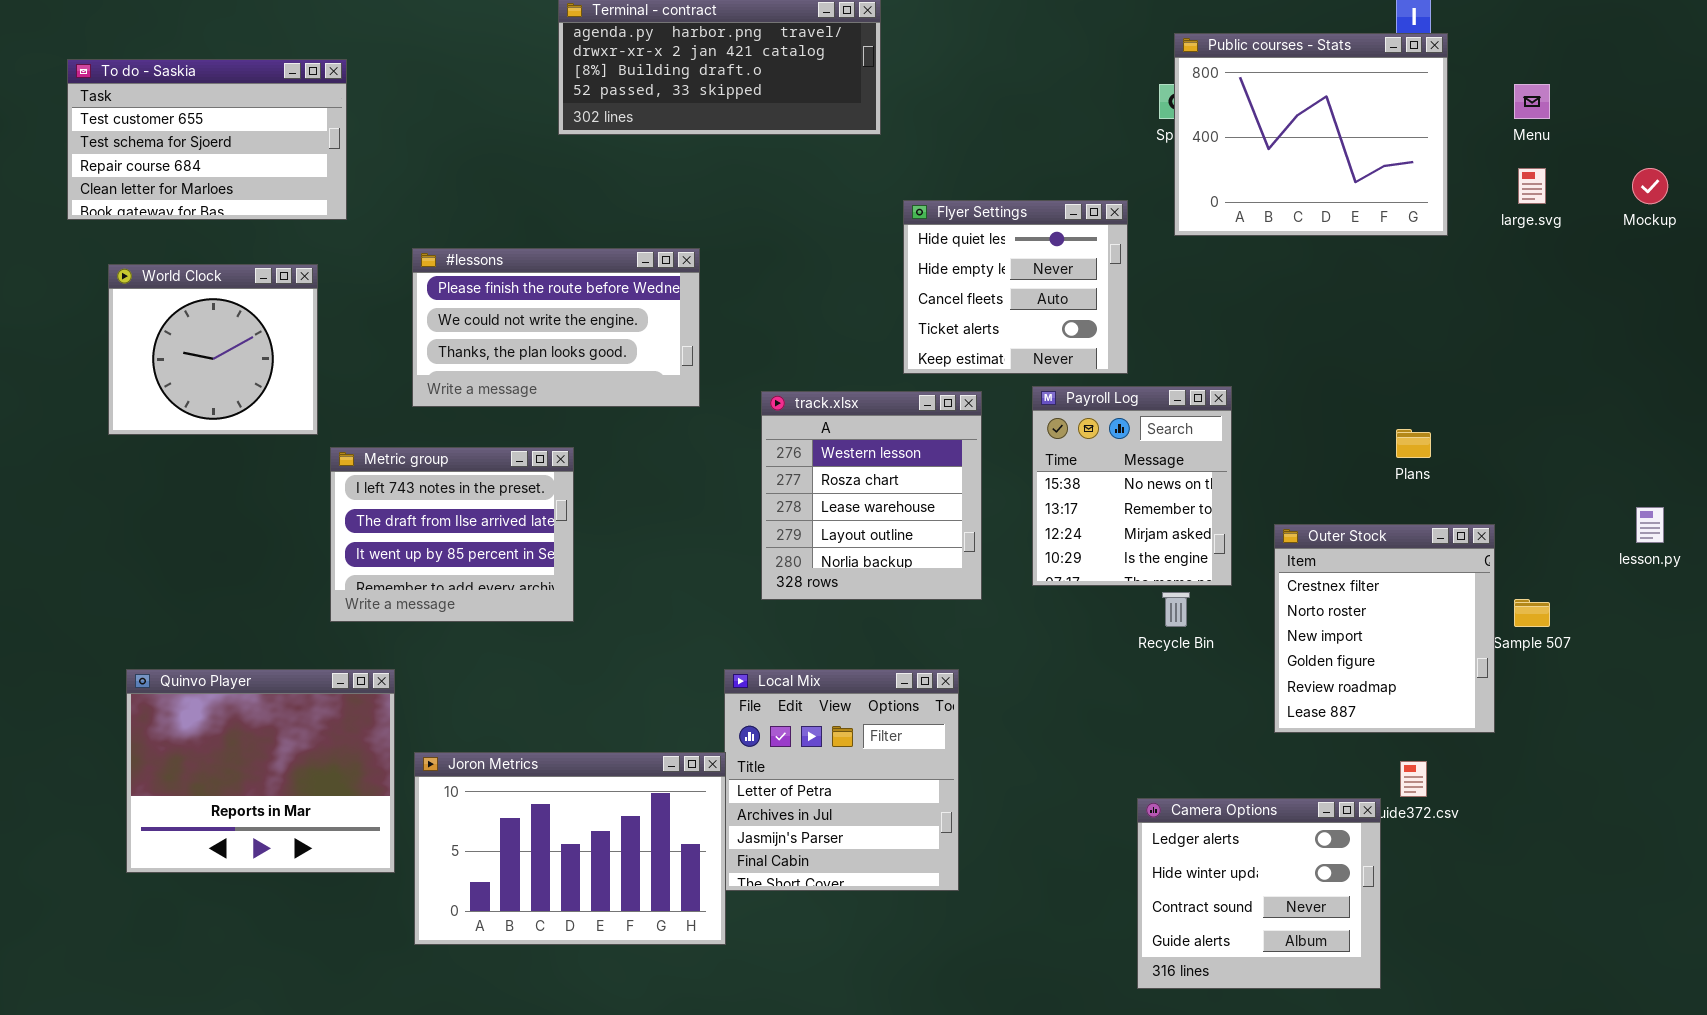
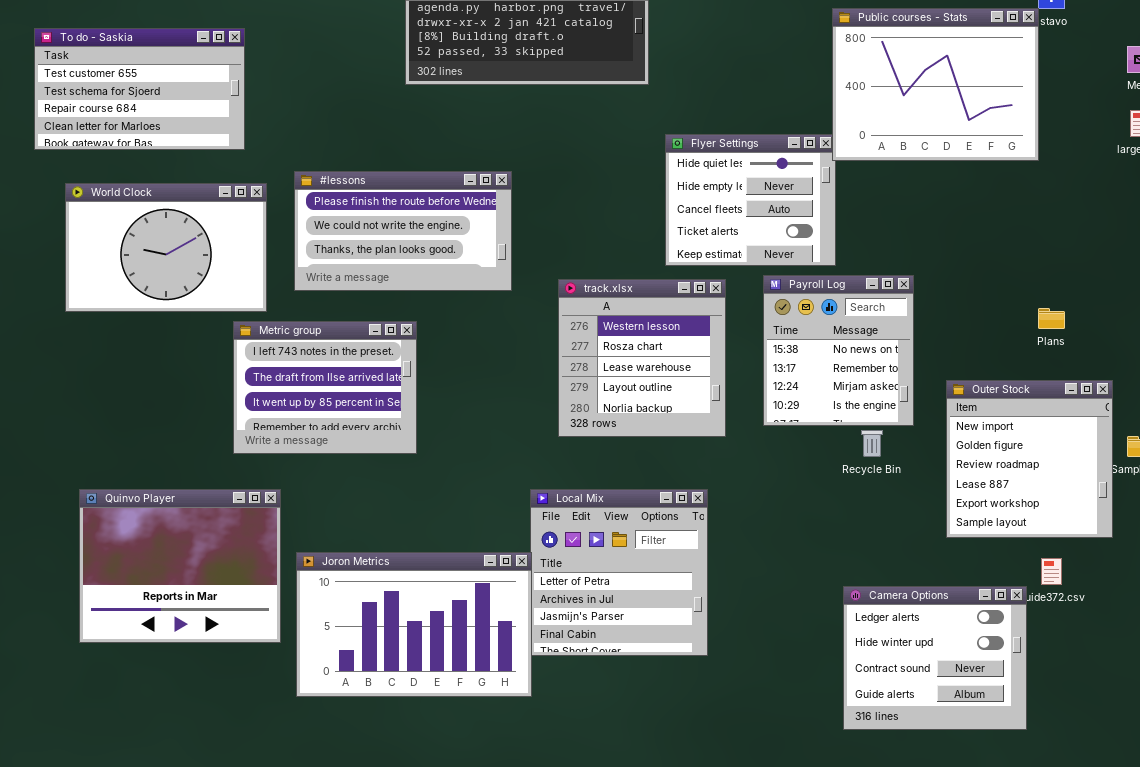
Public courses - Stats: [1174,33,1448,236] -> [832,8,1039,161], moved
World Clock: [108,264,318,435] -> [65,183,267,312], resized
Outer Stock: [1274,524,1495,733] -> [946,380,1113,538], scrolled down 2 rows

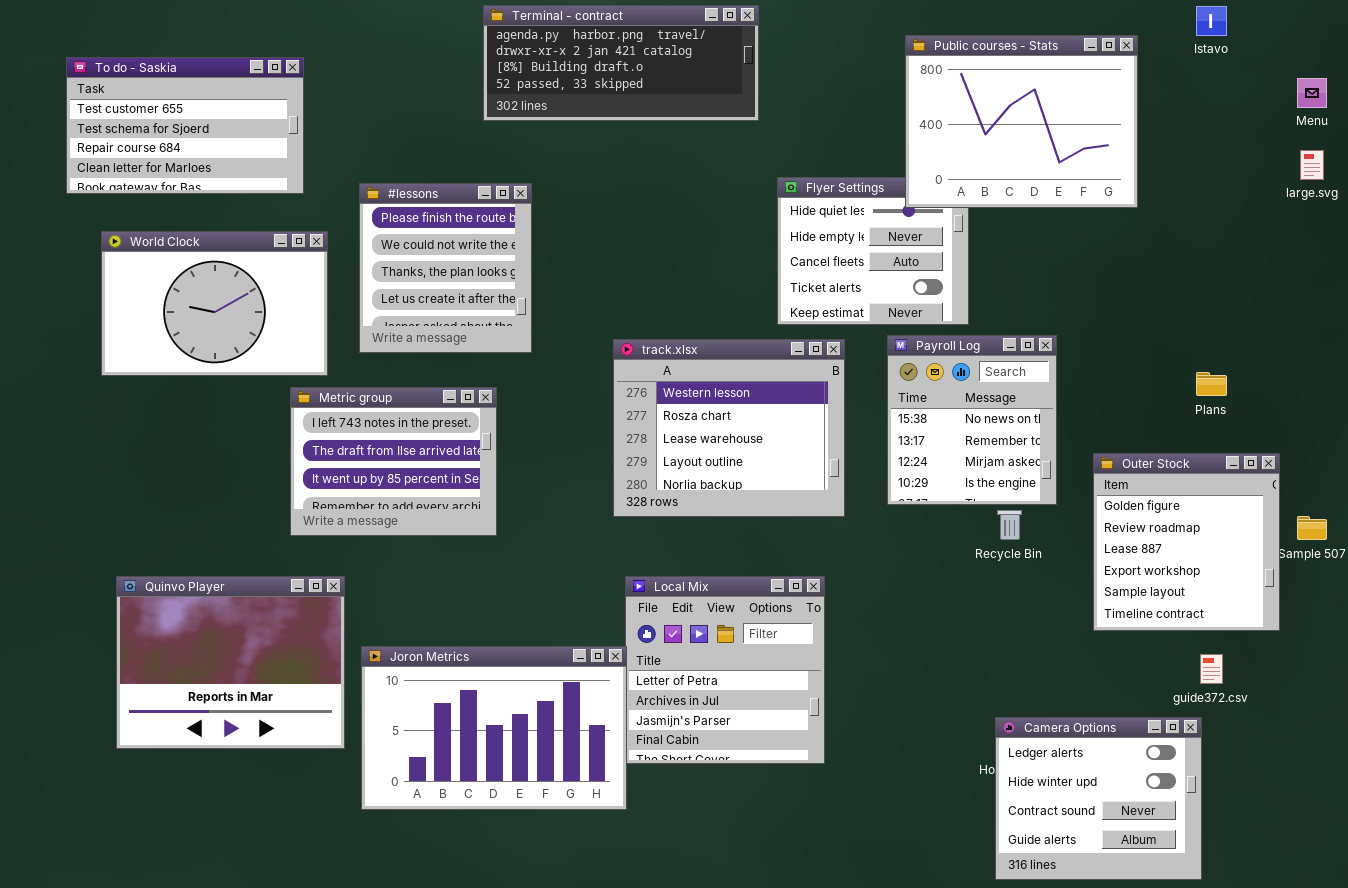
Public courses - Stats: [832,8,1039,161] -> [905,35,1138,208], moved
#lessons: [294,171,512,291] -> [359,183,532,353], resized
track.xlsx: [558,279,726,437] -> [613,339,845,517], resized
Outer Stock: [946,380,1113,538] -> [1093,453,1280,631], scrolled down 1 row
Camera Options: [843,586,1027,730] -> [995,717,1202,880], moved

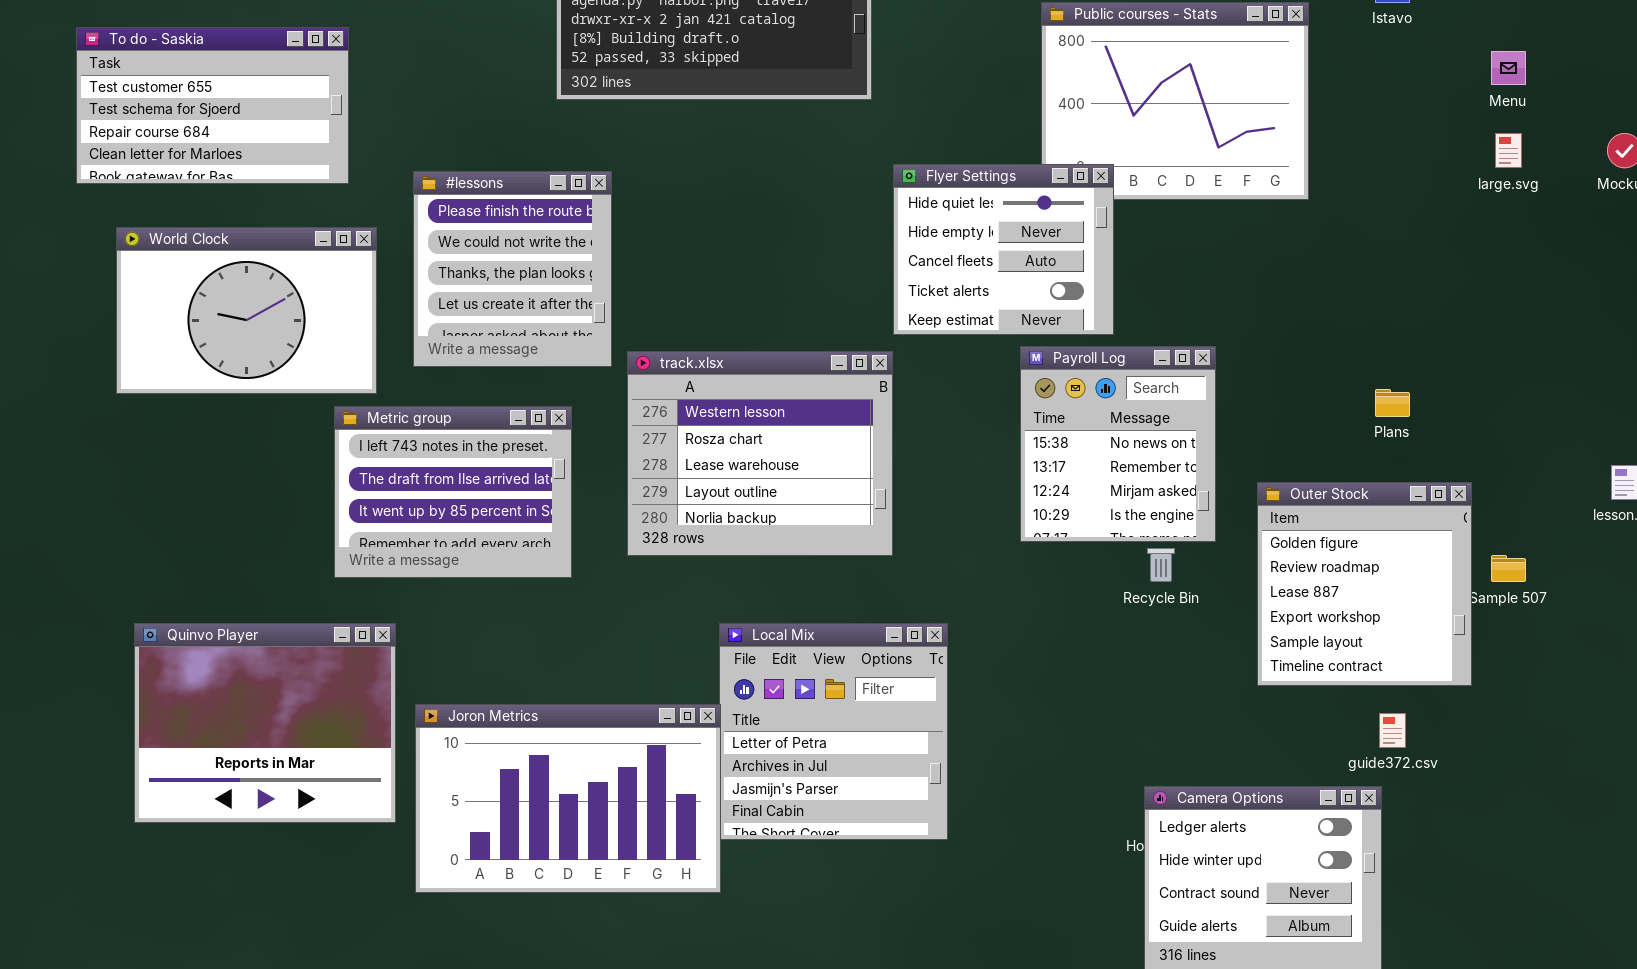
Flyer Settings: [777,177,969,325] -> [893,164,1114,335], raised
track.xlsx: [613,339,845,517] -> [627,351,893,556], moved

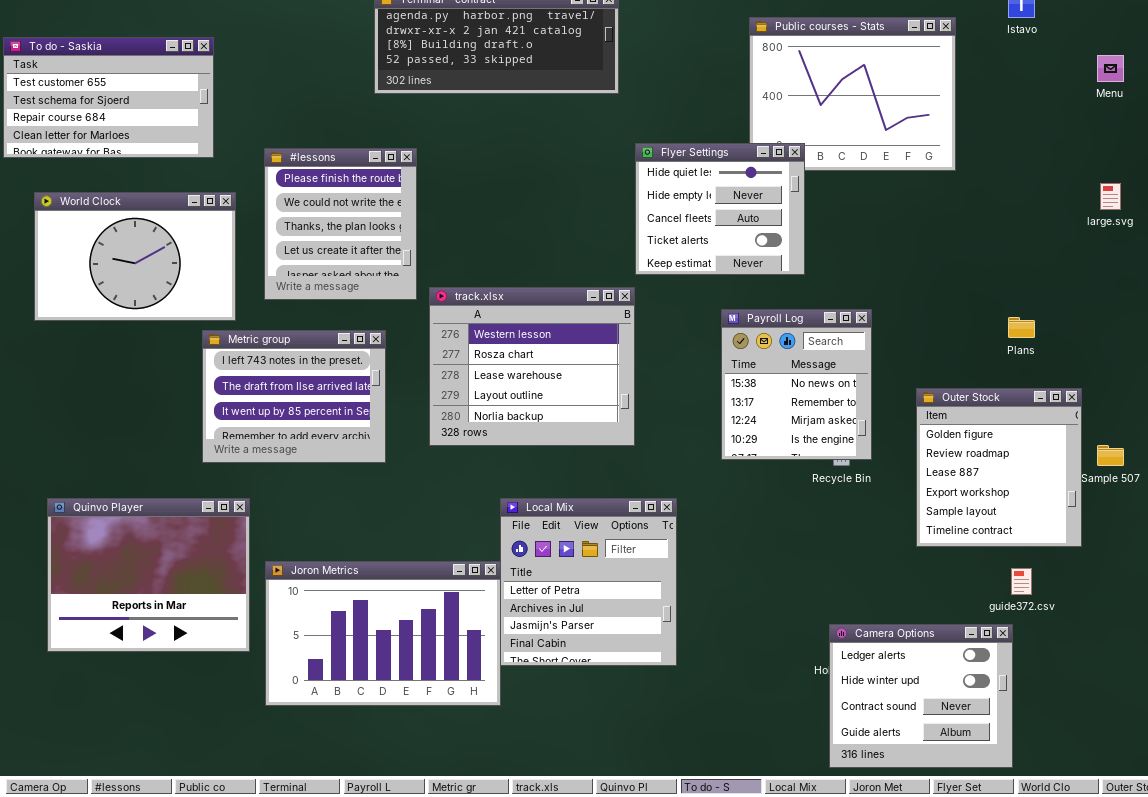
large.svg: [1495,133,1522,168] -> [1100,183,1121,210], moved
Payroll Log: [1020,346,1216,542] -> [721,309,872,460], moved

